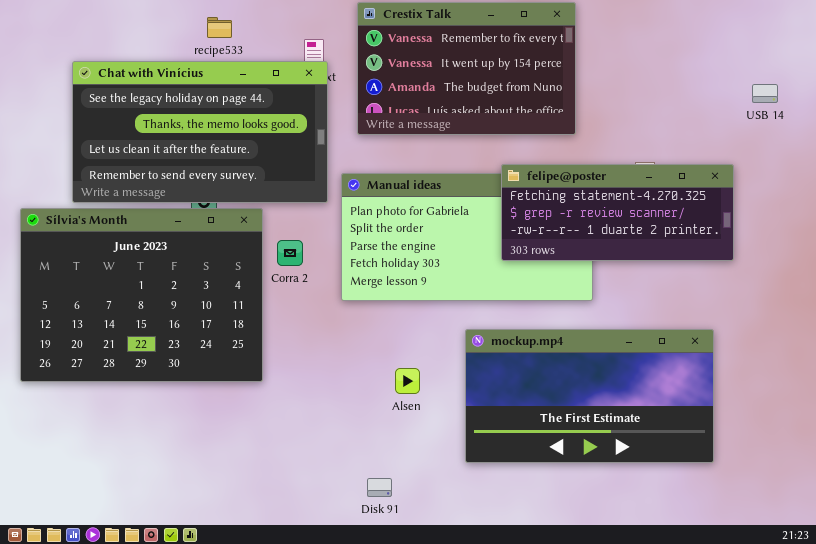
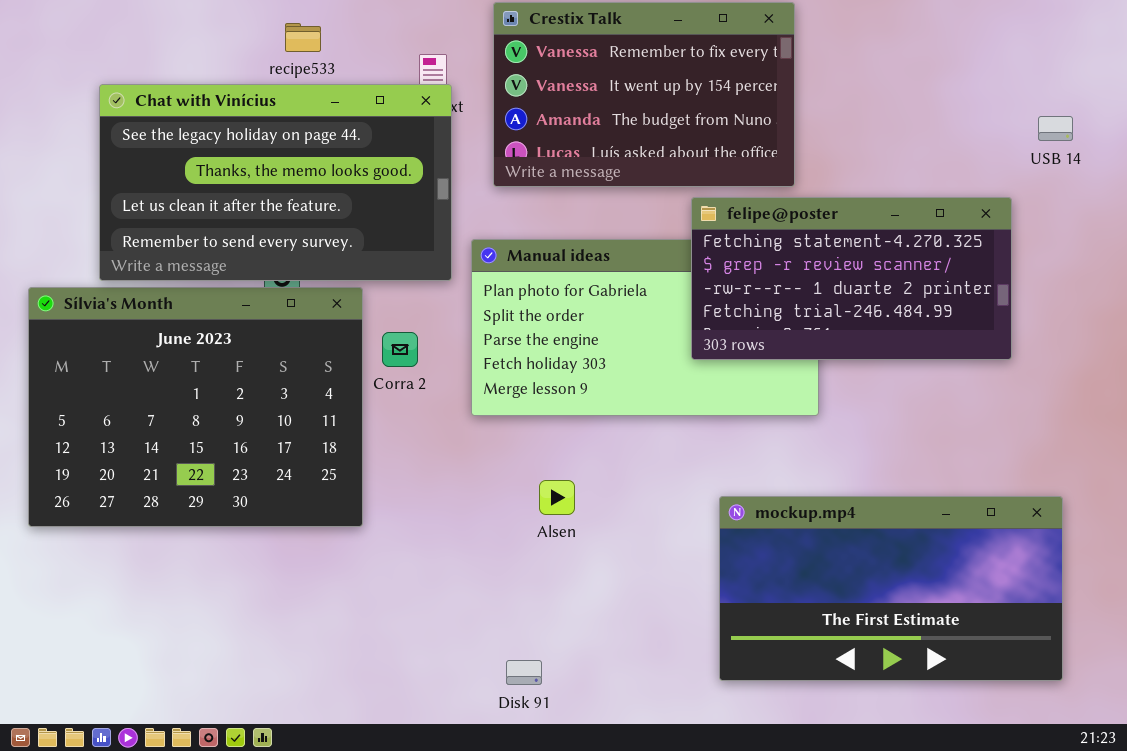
felipe@poster: [501,164,734,261] -> [691,197,1012,360], resized
mockup.mp4: [465,329,714,463] -> [719,496,1063,681], moved
Alsen: [395,368,420,394] -> [539,480,575,515], moved

